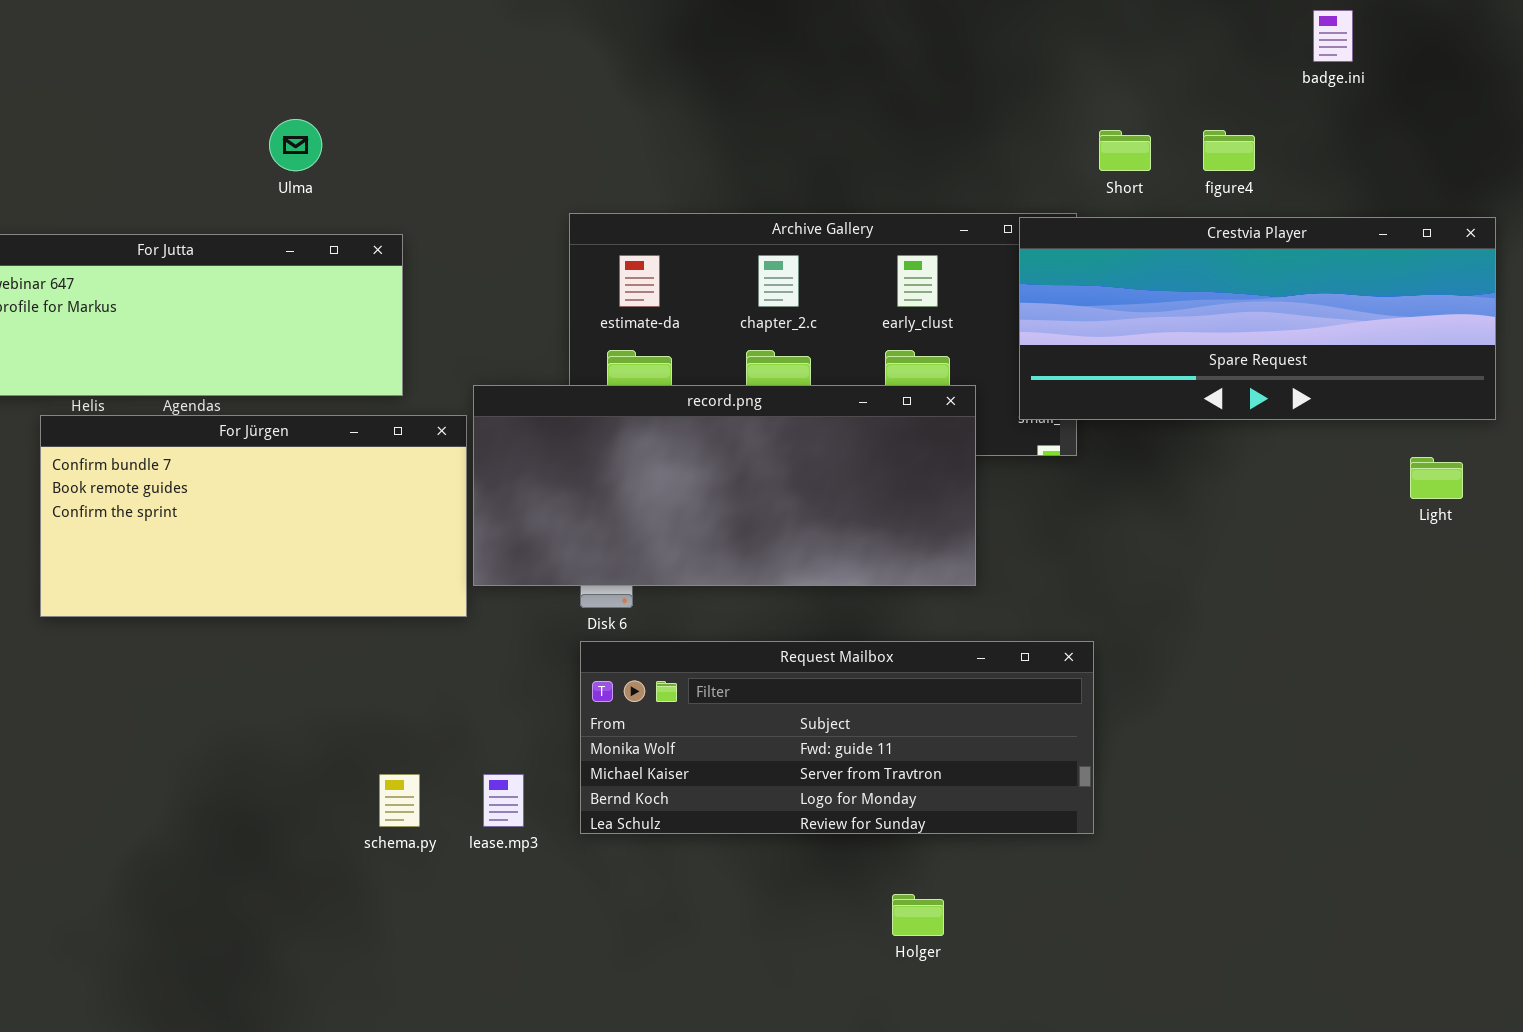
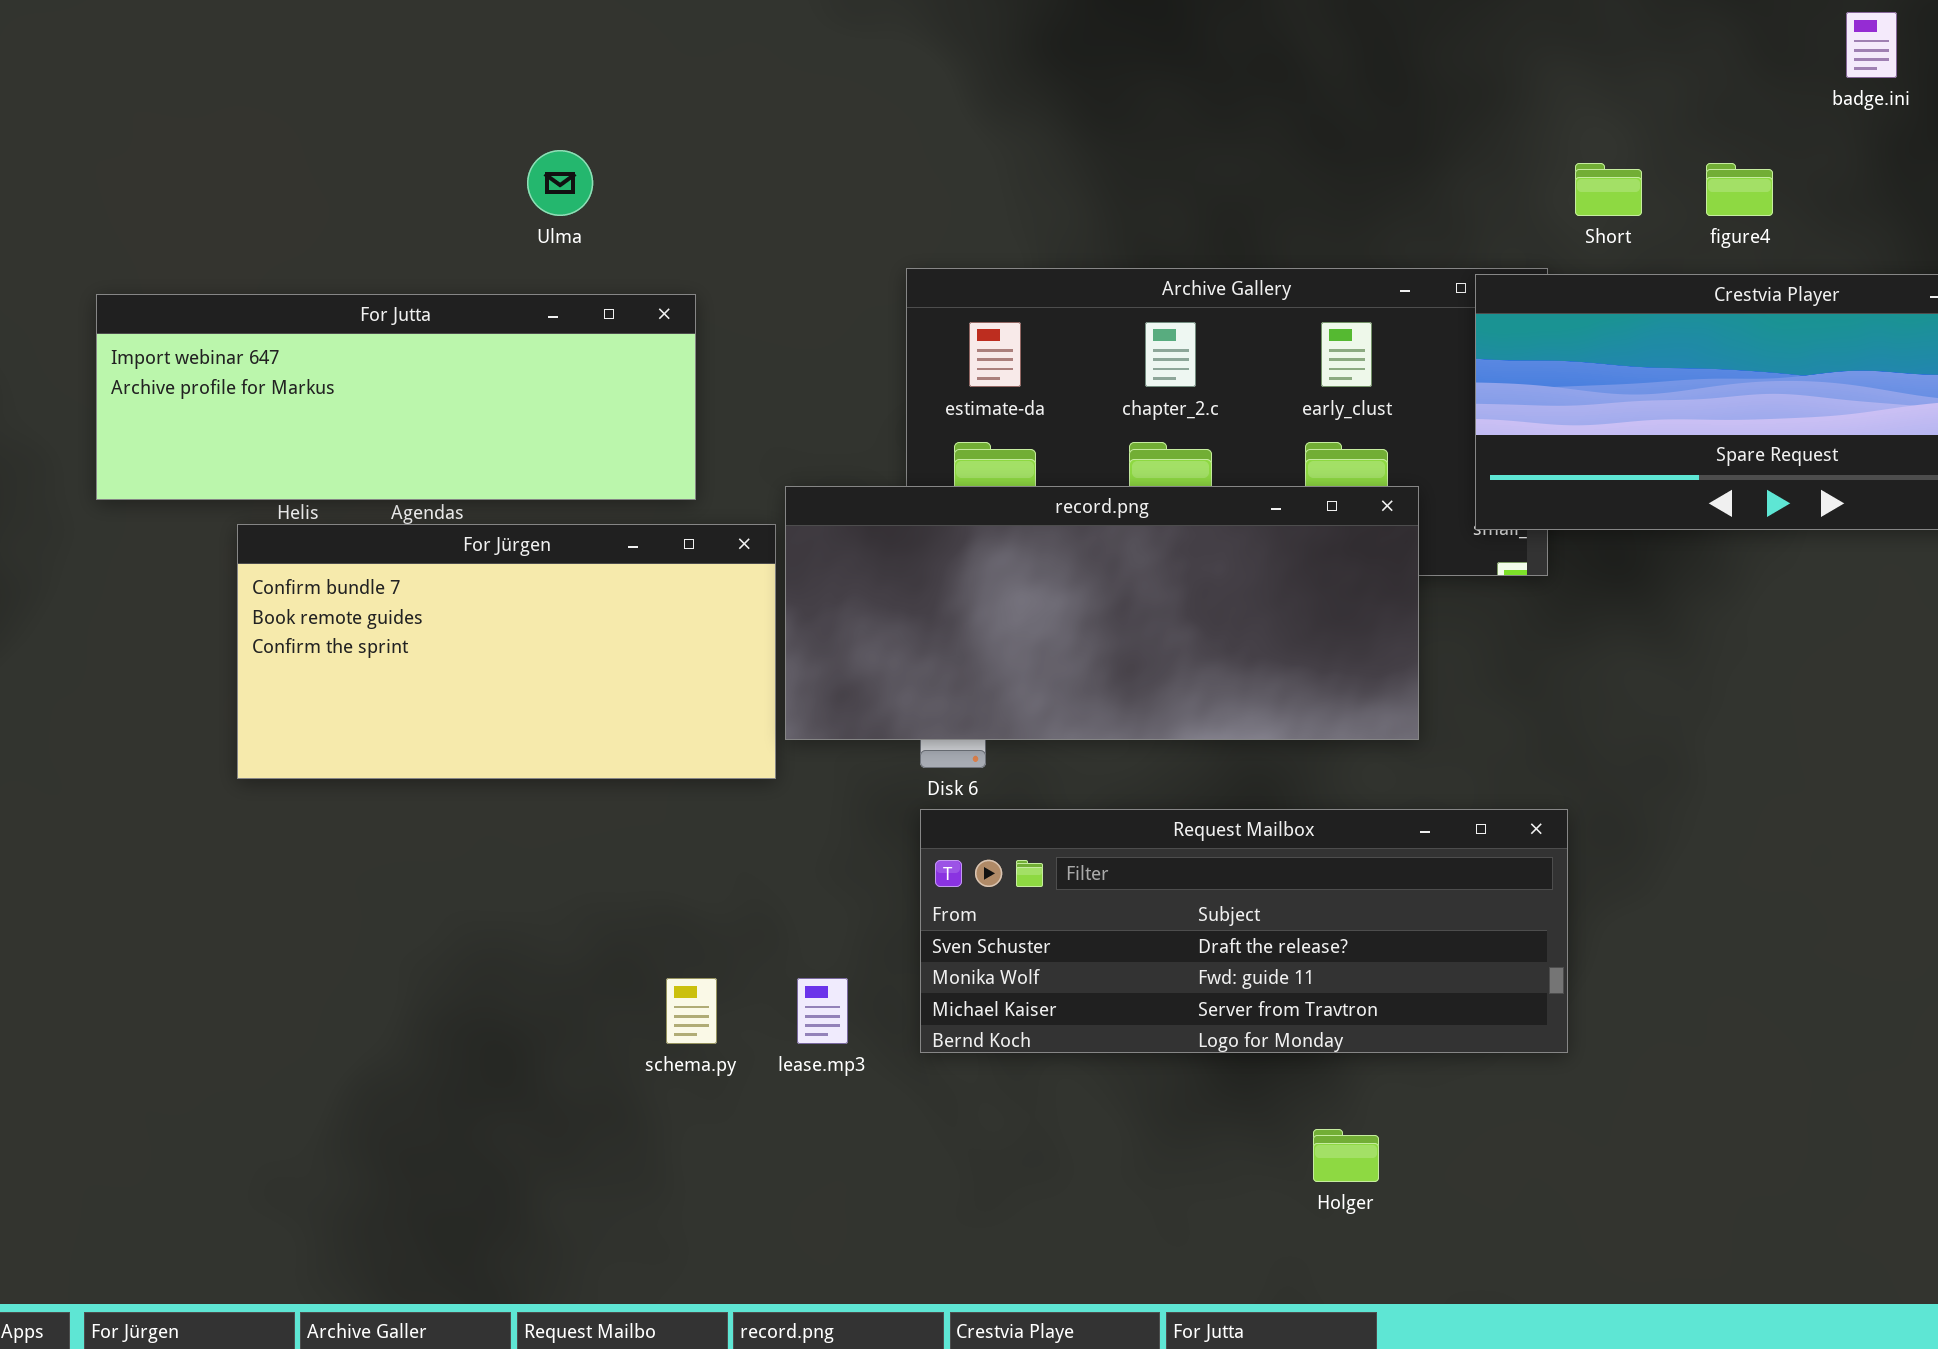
Request Mailbox: [580,641,1094,834] -> [920,809,1568,1053], scrolled up 1 row

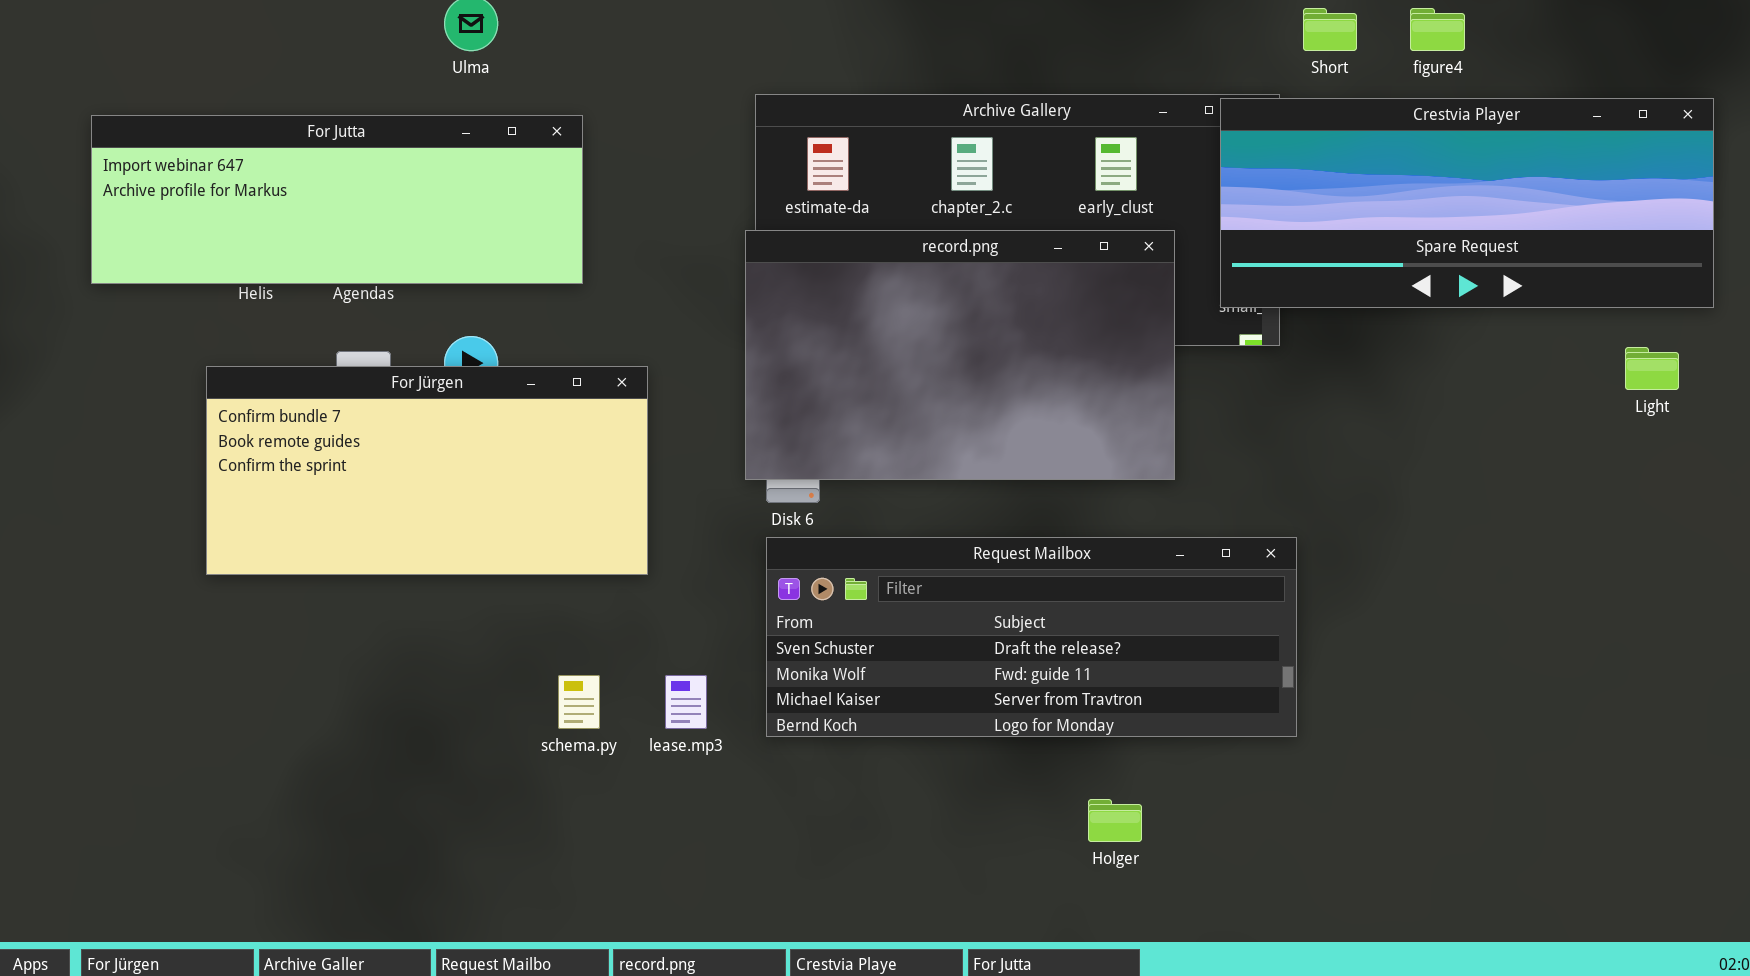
record.png: [785,486,1419,740] -> [745,230,1175,480], resized
For Jürgen: [237,524,776,779] -> [206,366,648,575], moved

